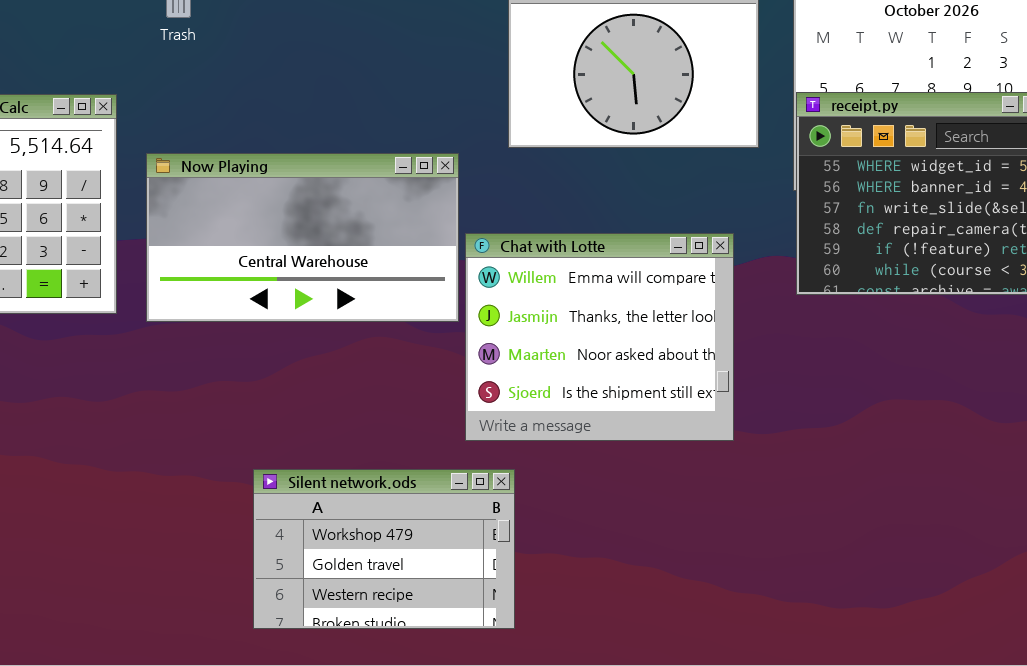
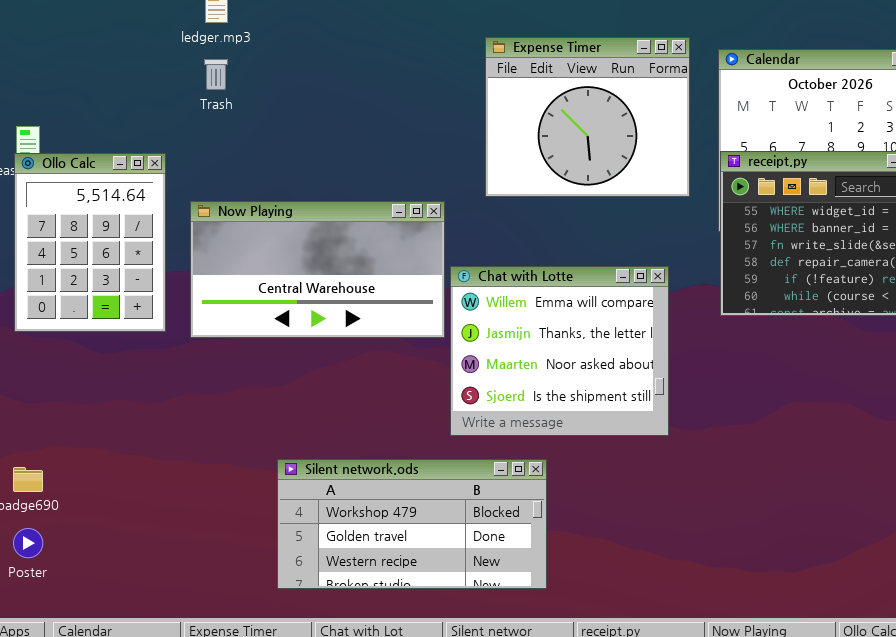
Silent network.ods: [253,469,515,629] -> [277,459,547,589], resized

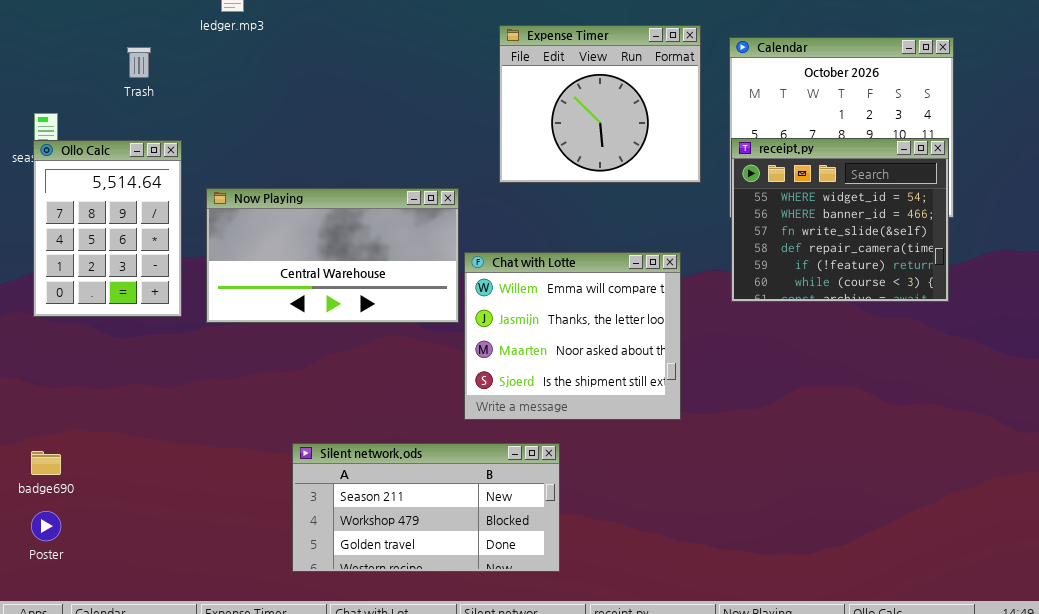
Trash: [204,59,228,90] -> [127,47,151,78], moved
Silent network.ods: [277,459,547,589] -> [292,443,560,572], scrolled up 1 row

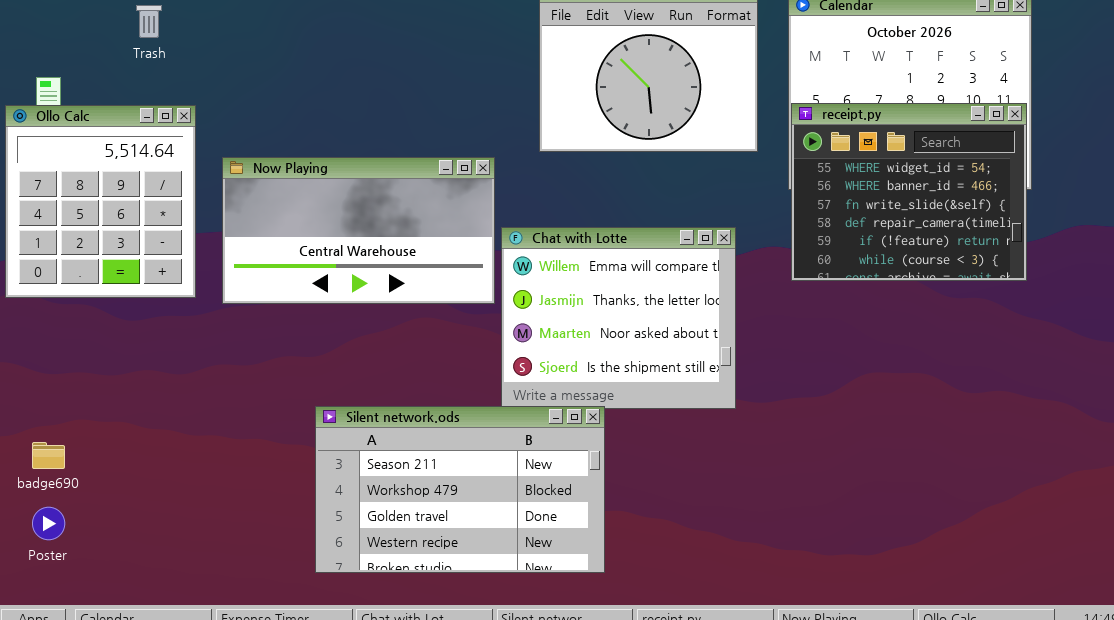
Ollo Calc: [33,140,182,317] -> [5,105,196,298], resized
Silent network.ods: [292,443,560,572] -> [315,406,605,573], resized

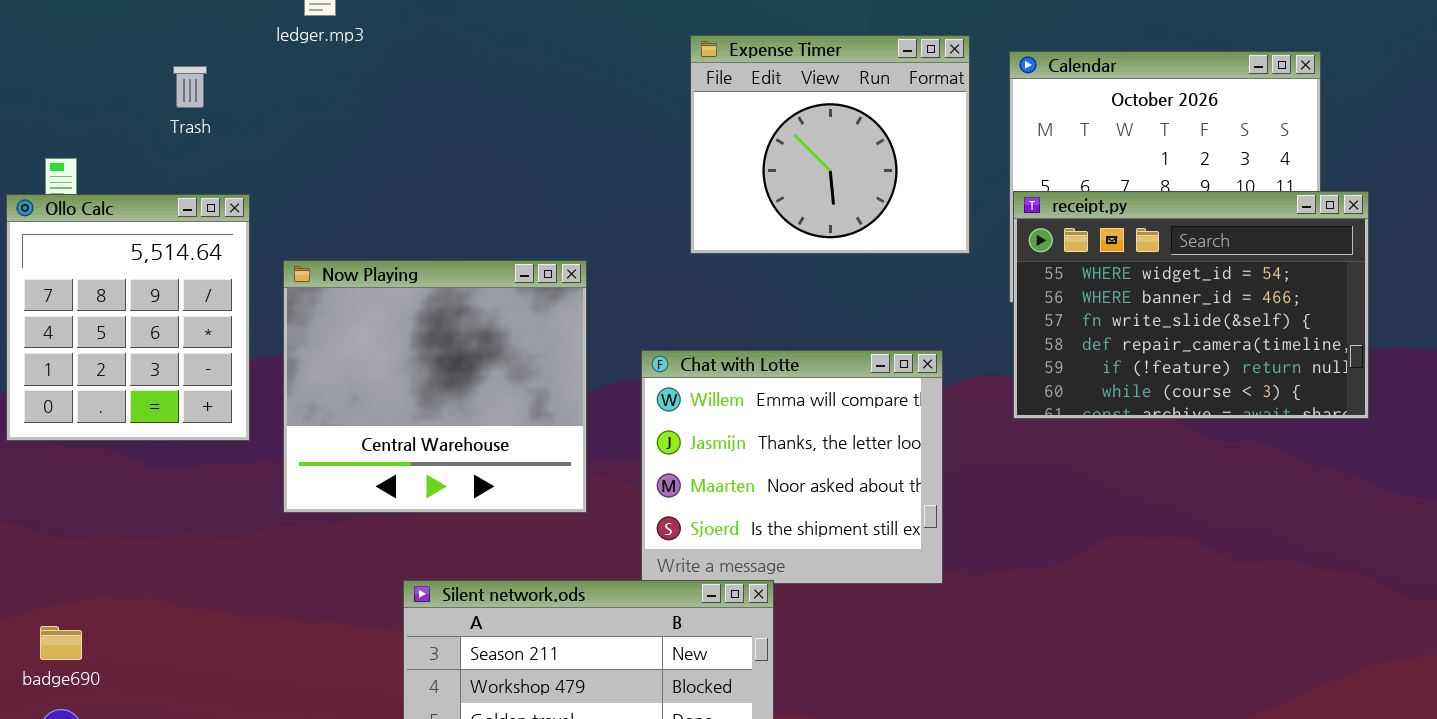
receipt.py: [791,103,1027,281] -> [1013,191,1369,419], resized
Now Playing: [222,157,495,304] -> [283,260,587,513], resized

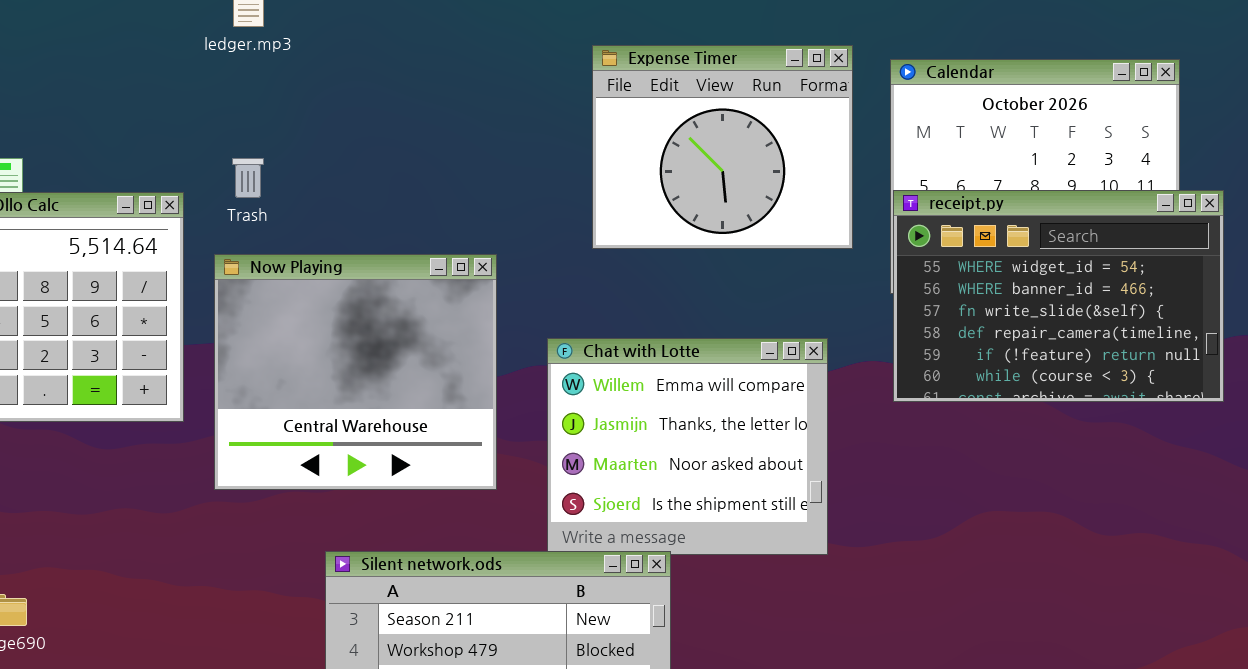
Trash: [173,66,207,108] -> [232,158,264,198], moved

